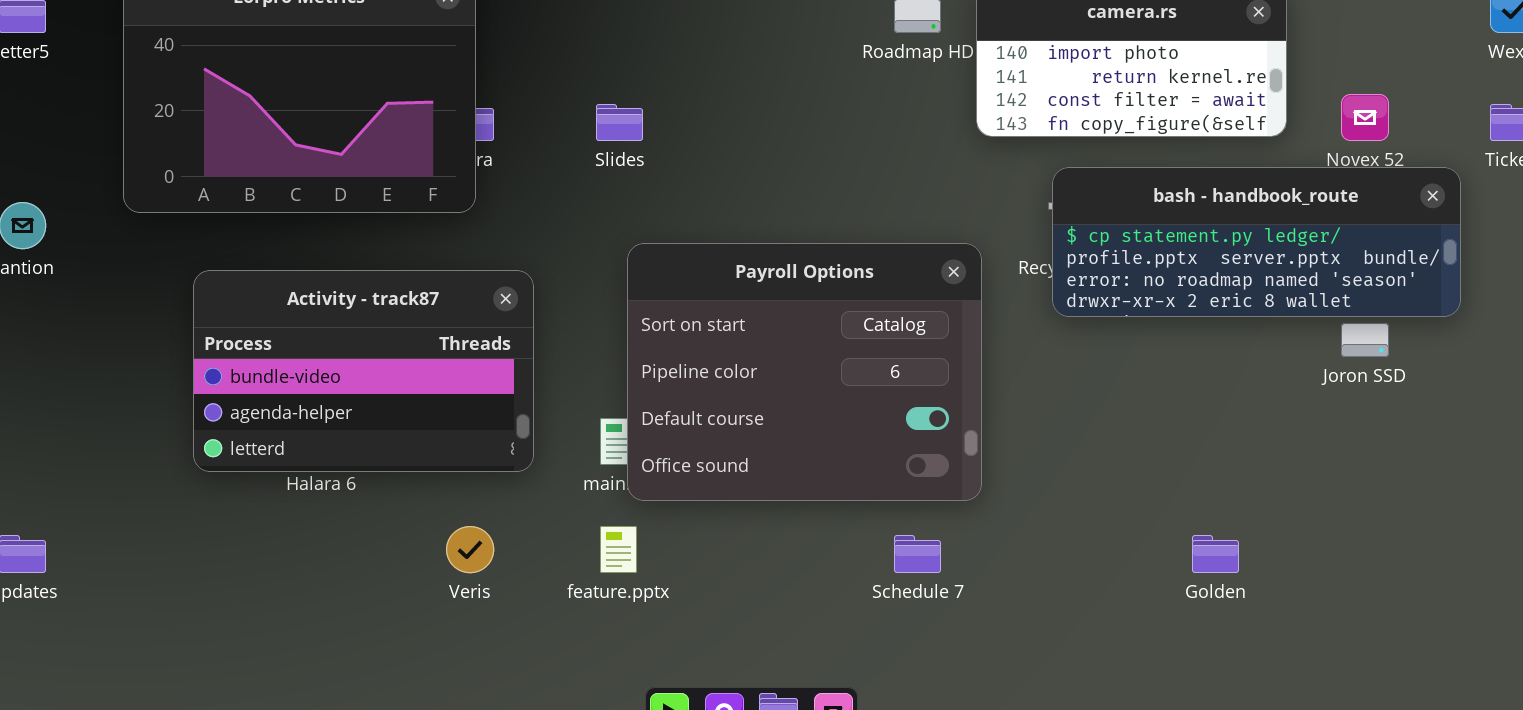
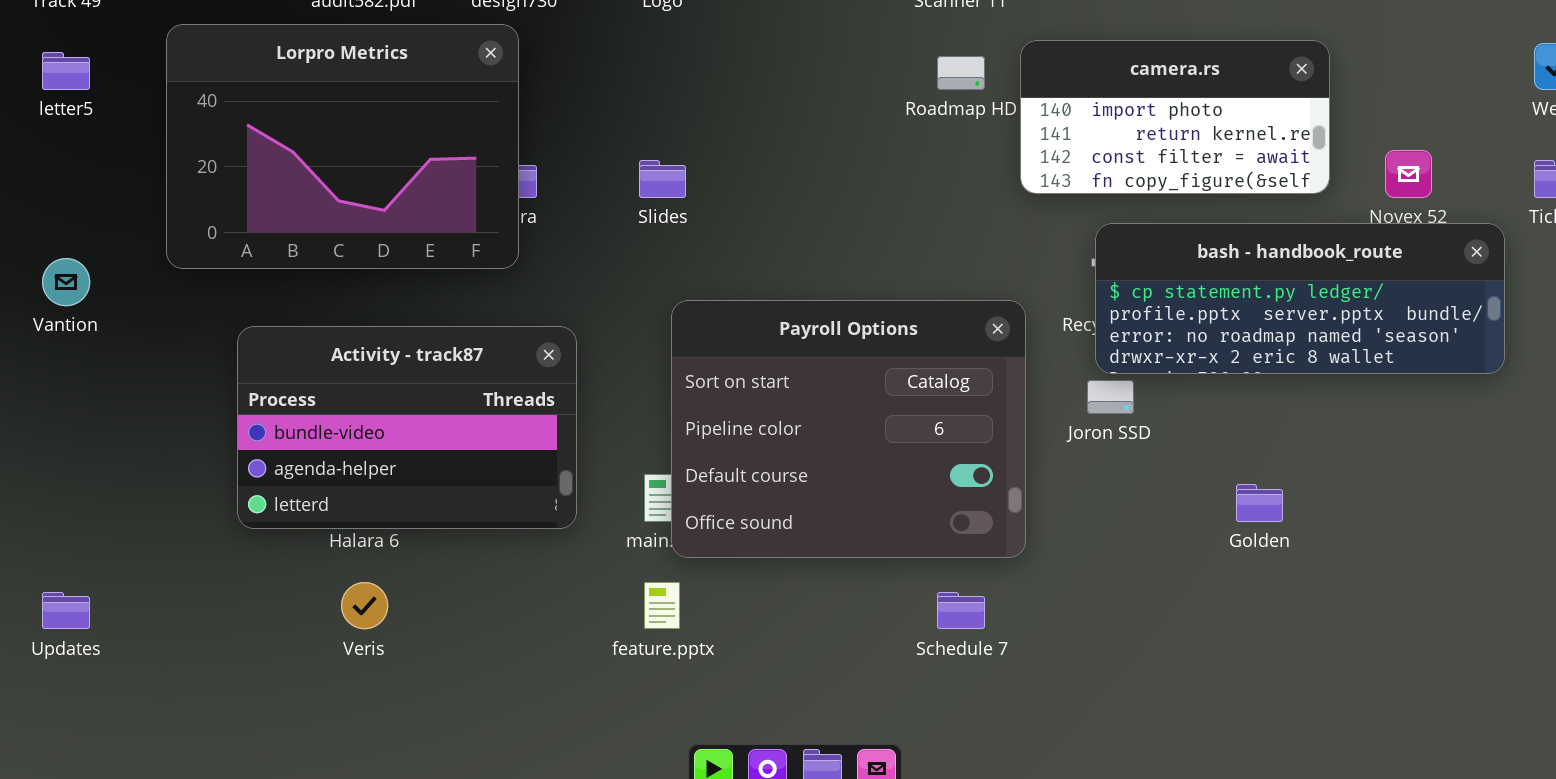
Joron SSD: [1341,323,1389,357] -> [1087,380,1134,414], moved
Veris: [446,526,494,573] -> [341,582,388,629], moved
Golden: [1192,535,1239,573] -> [1236,484,1283,522], moved

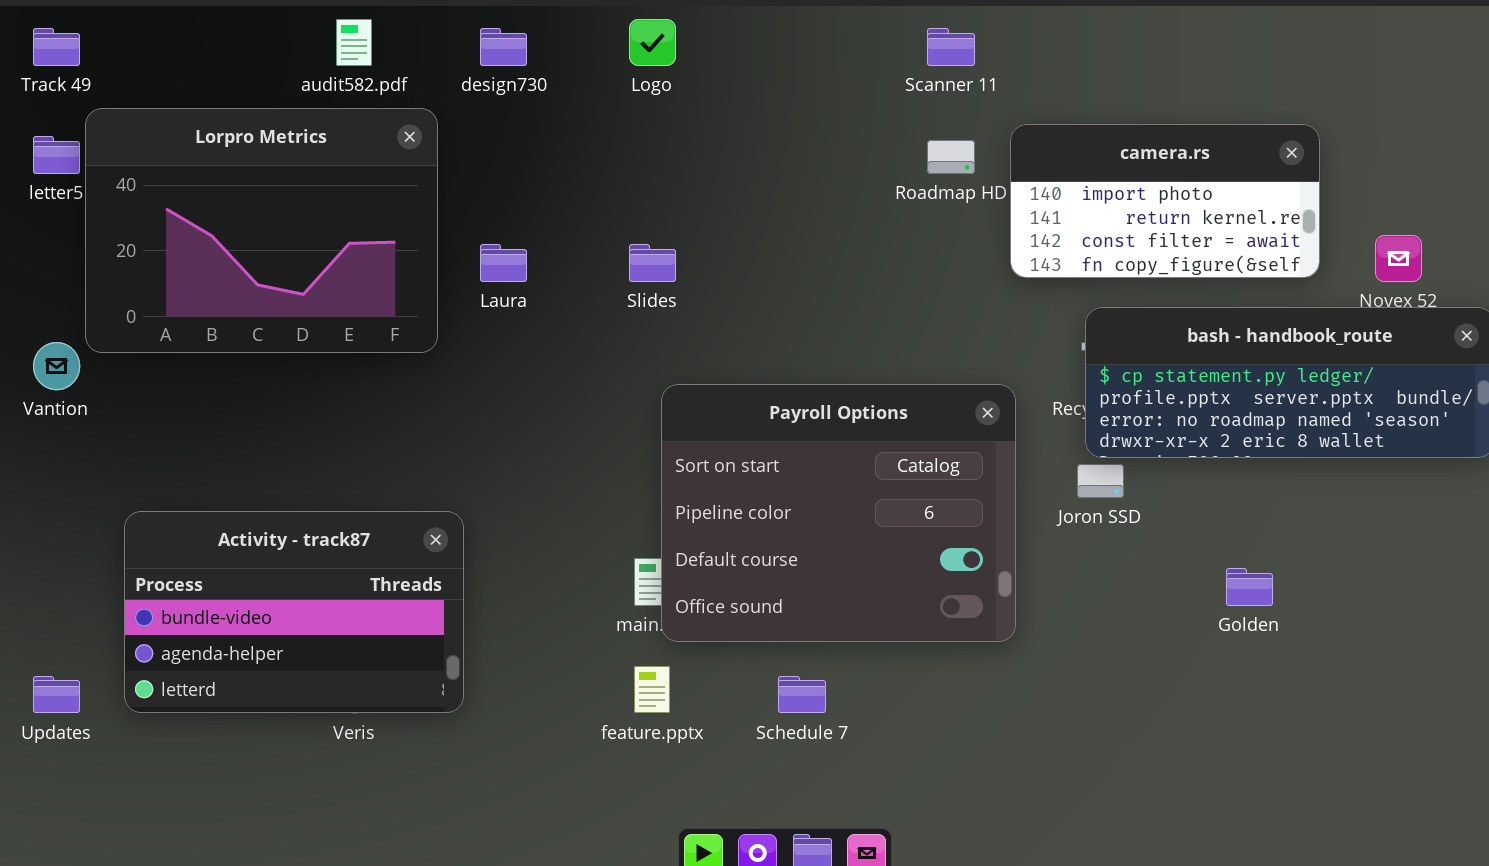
Lorpro Metrics: [166,24,519,269] -> [85,108,438,353], moved
Activity - track87: [237,326,577,529] -> [124,511,464,713], moved
Schedule 7: [937,592,985,629] -> [778,676,826,713], moved

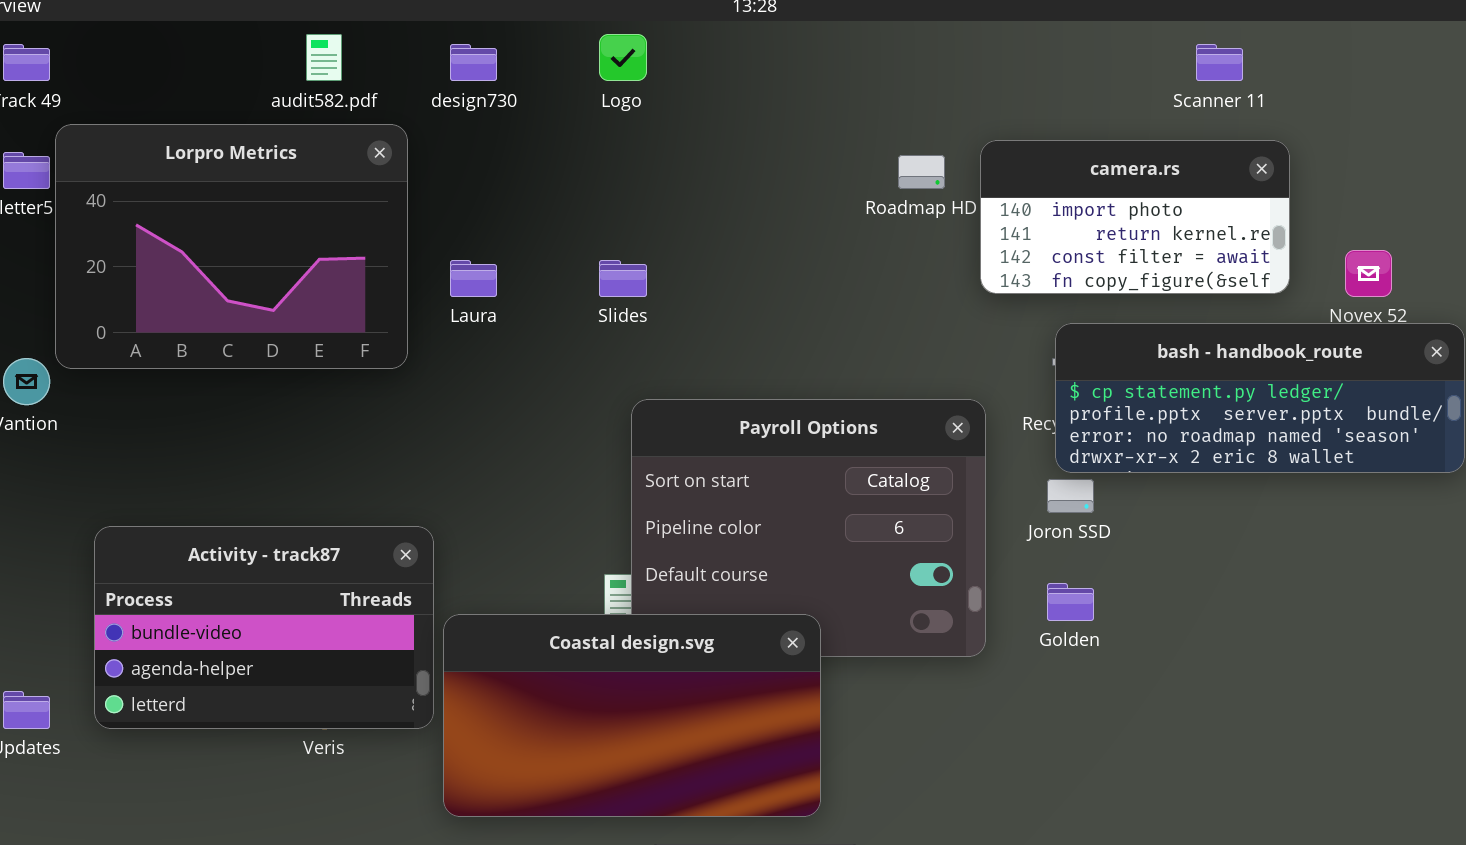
Scanner 11: [927,28,975,66] -> [1196,44,1243,81], moved
Golden: [1226,568,1273,606] -> [1047,583,1094,621], moved
Coastal design.svg: none -> [443,614,821,817], opened

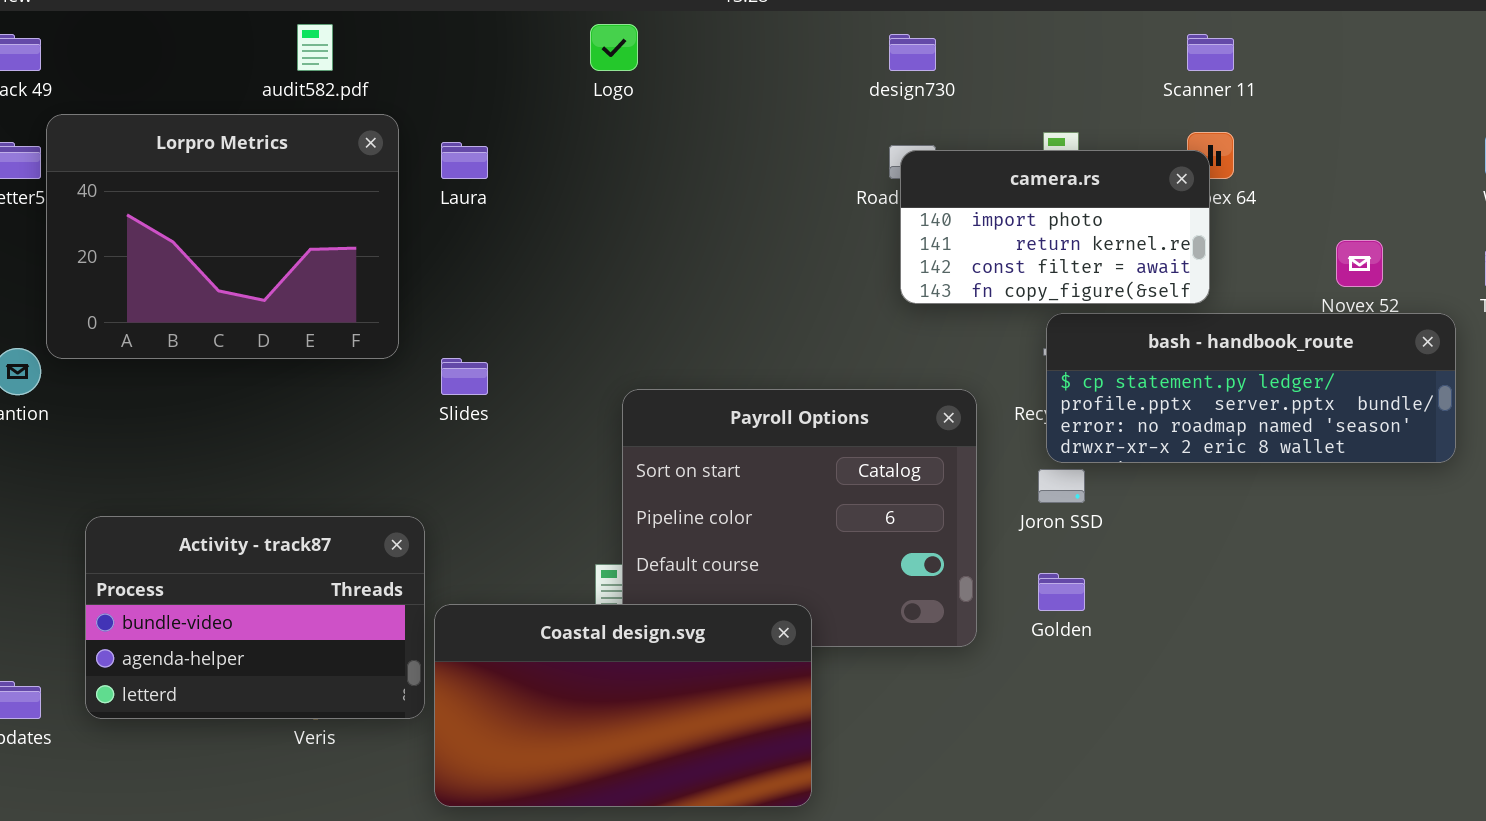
design730: [450,44,497,81] -> [889,34,936,71], moved
camera.rs: [980,140,1290,294] -> [900,150,1210,304], moved
Laura: [450,260,497,297] -> [441,142,488,179], moved
Slides: [599,260,647,297] -> [441,358,488,395], moved

